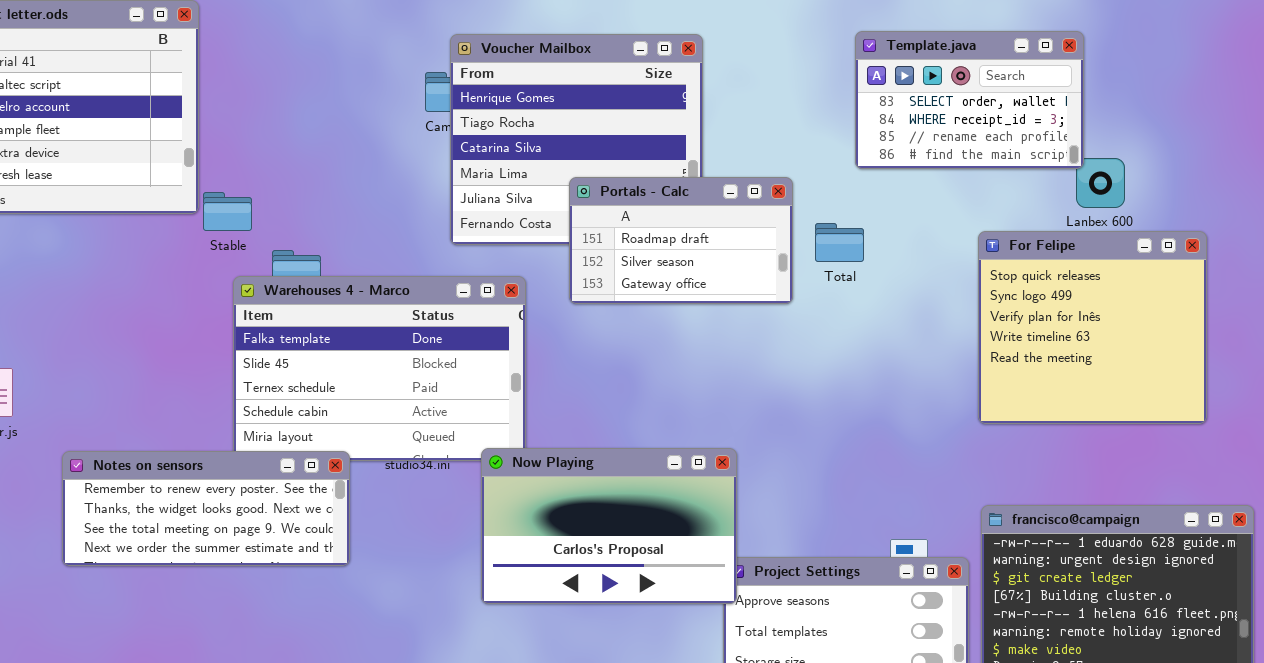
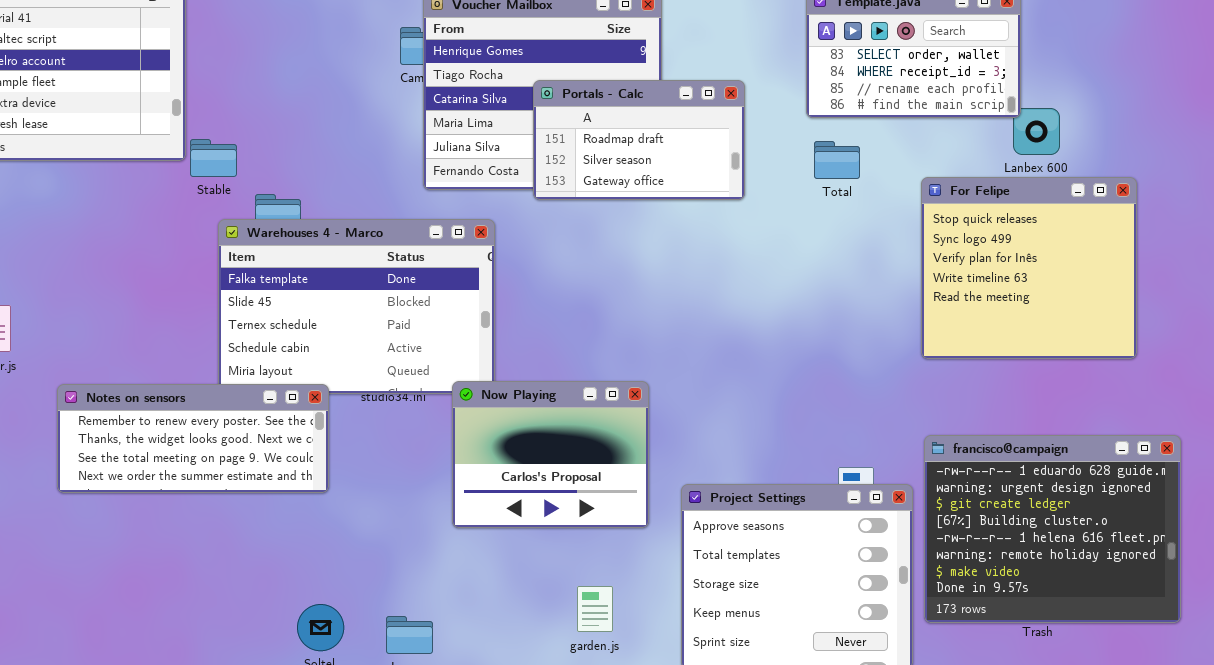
Portals - Calc: [569,177,793,304] -> [533,80,745,200], moved
Total: [815,223,864,262] -> [814,141,860,179], moved
Now Playing: [481,448,737,604] -> [452,381,649,528], resized

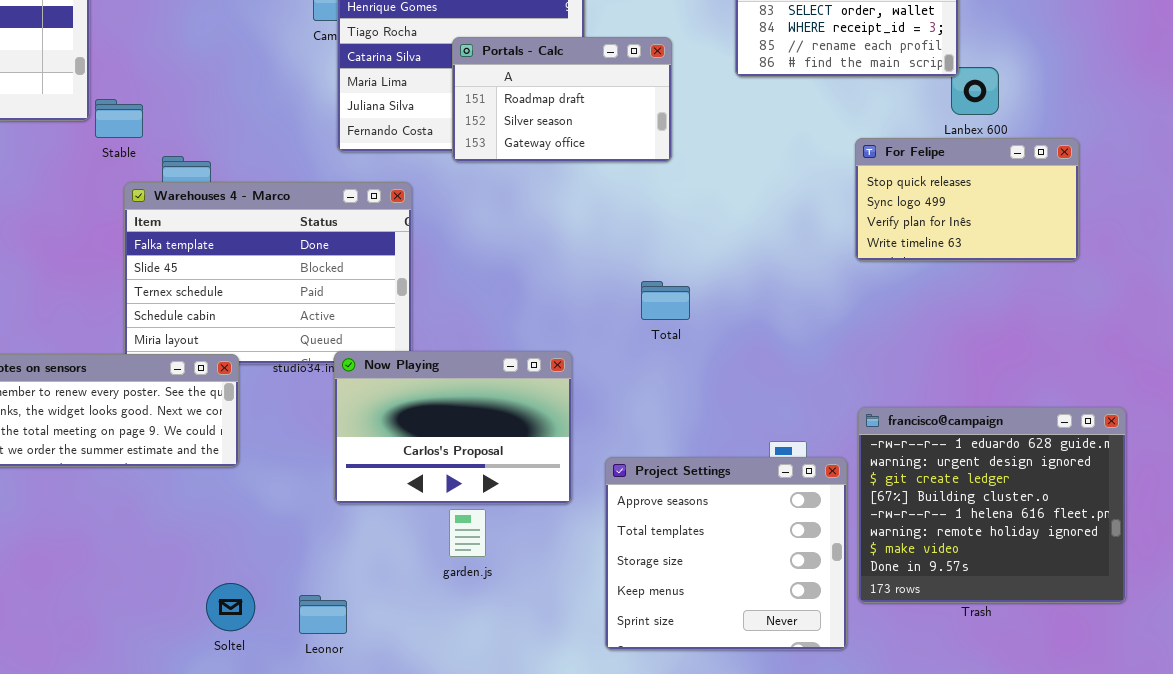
Total: [814,141,860,179] -> [641,281,690,320], moved
For Felipe: [921,177,1137,359] -> [855,138,1079,261], resized
Now Playing: [452,381,649,528] -> [334,351,572,504], resized
garden.js: [577,586,613,632] -> [449,509,486,557], moved

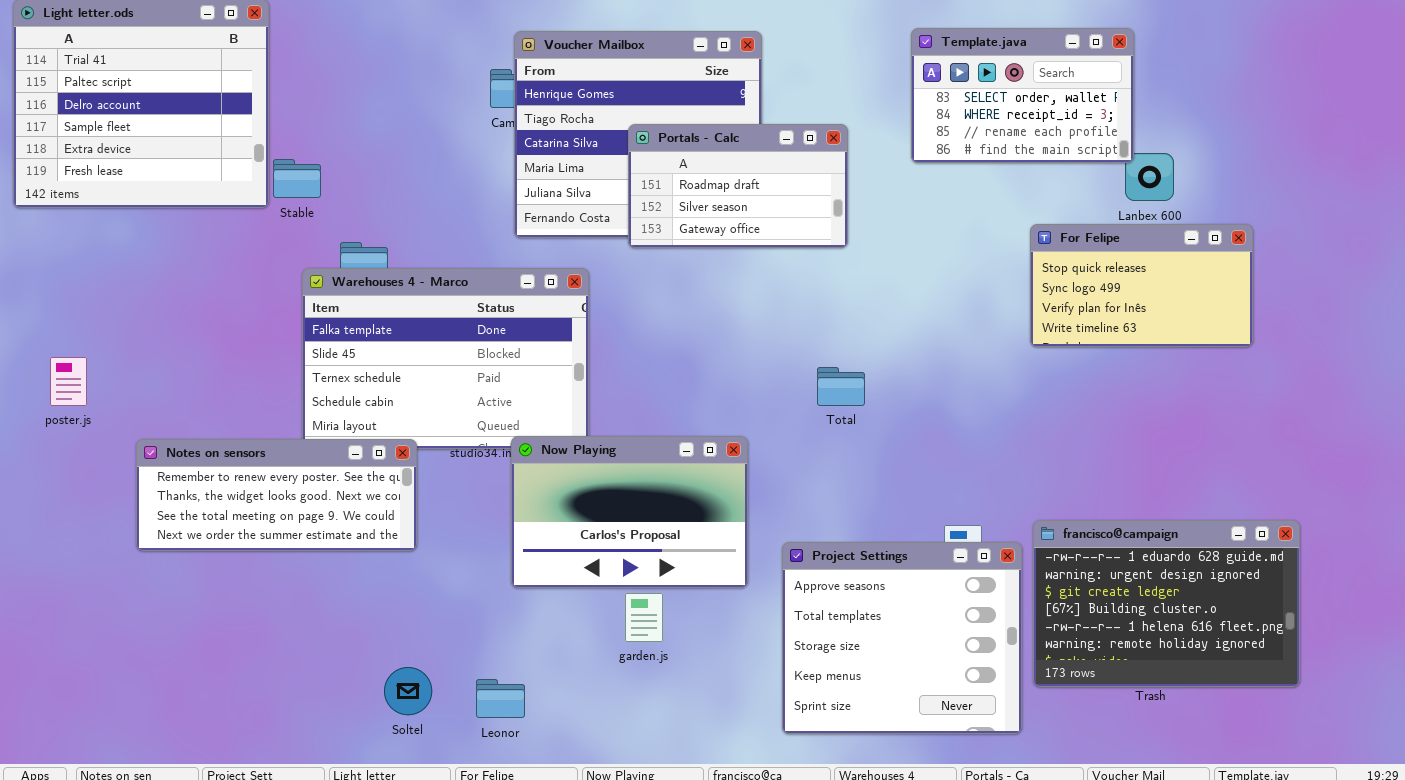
Stable: [95,99,143,138] -> [273,159,321,198], moved
francisco@campaign: [858,407,1126,603] -> [1033,520,1300,687], resized

